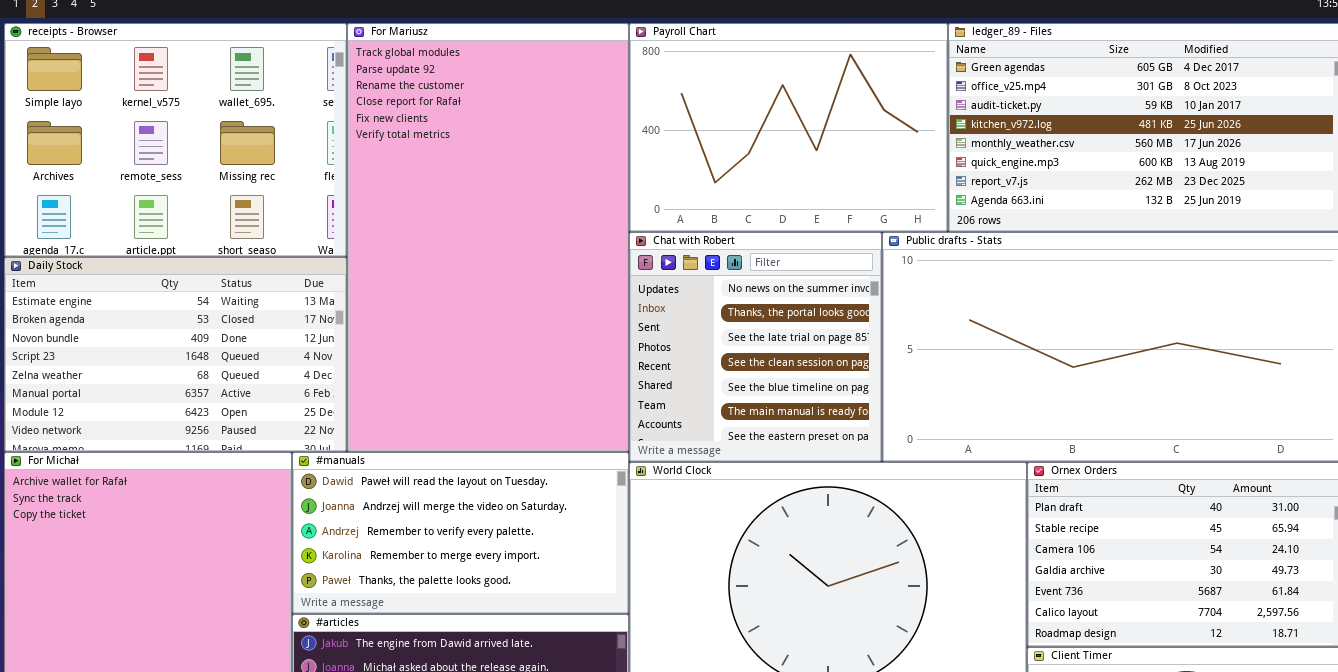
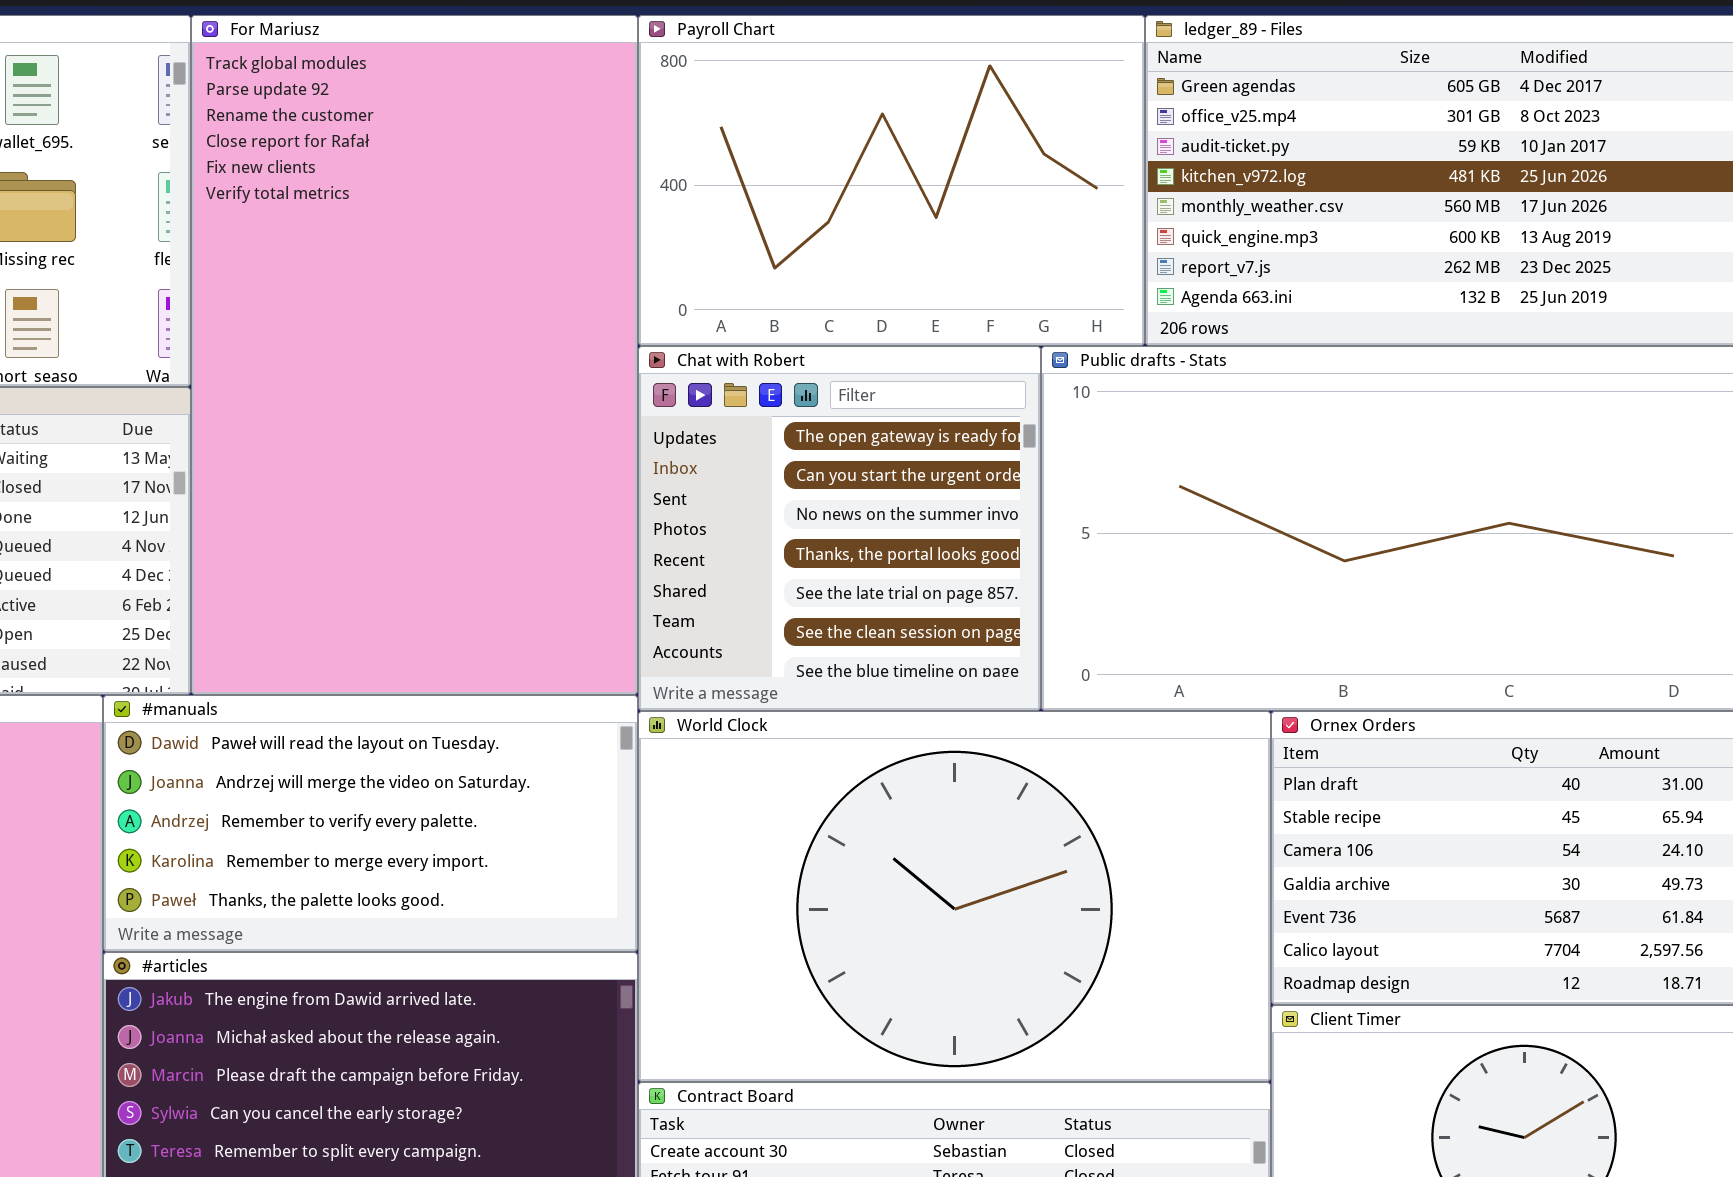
Chat with Robert: [629,232,882,462] -> [638,346,1041,711], scrolled up 2 rows

